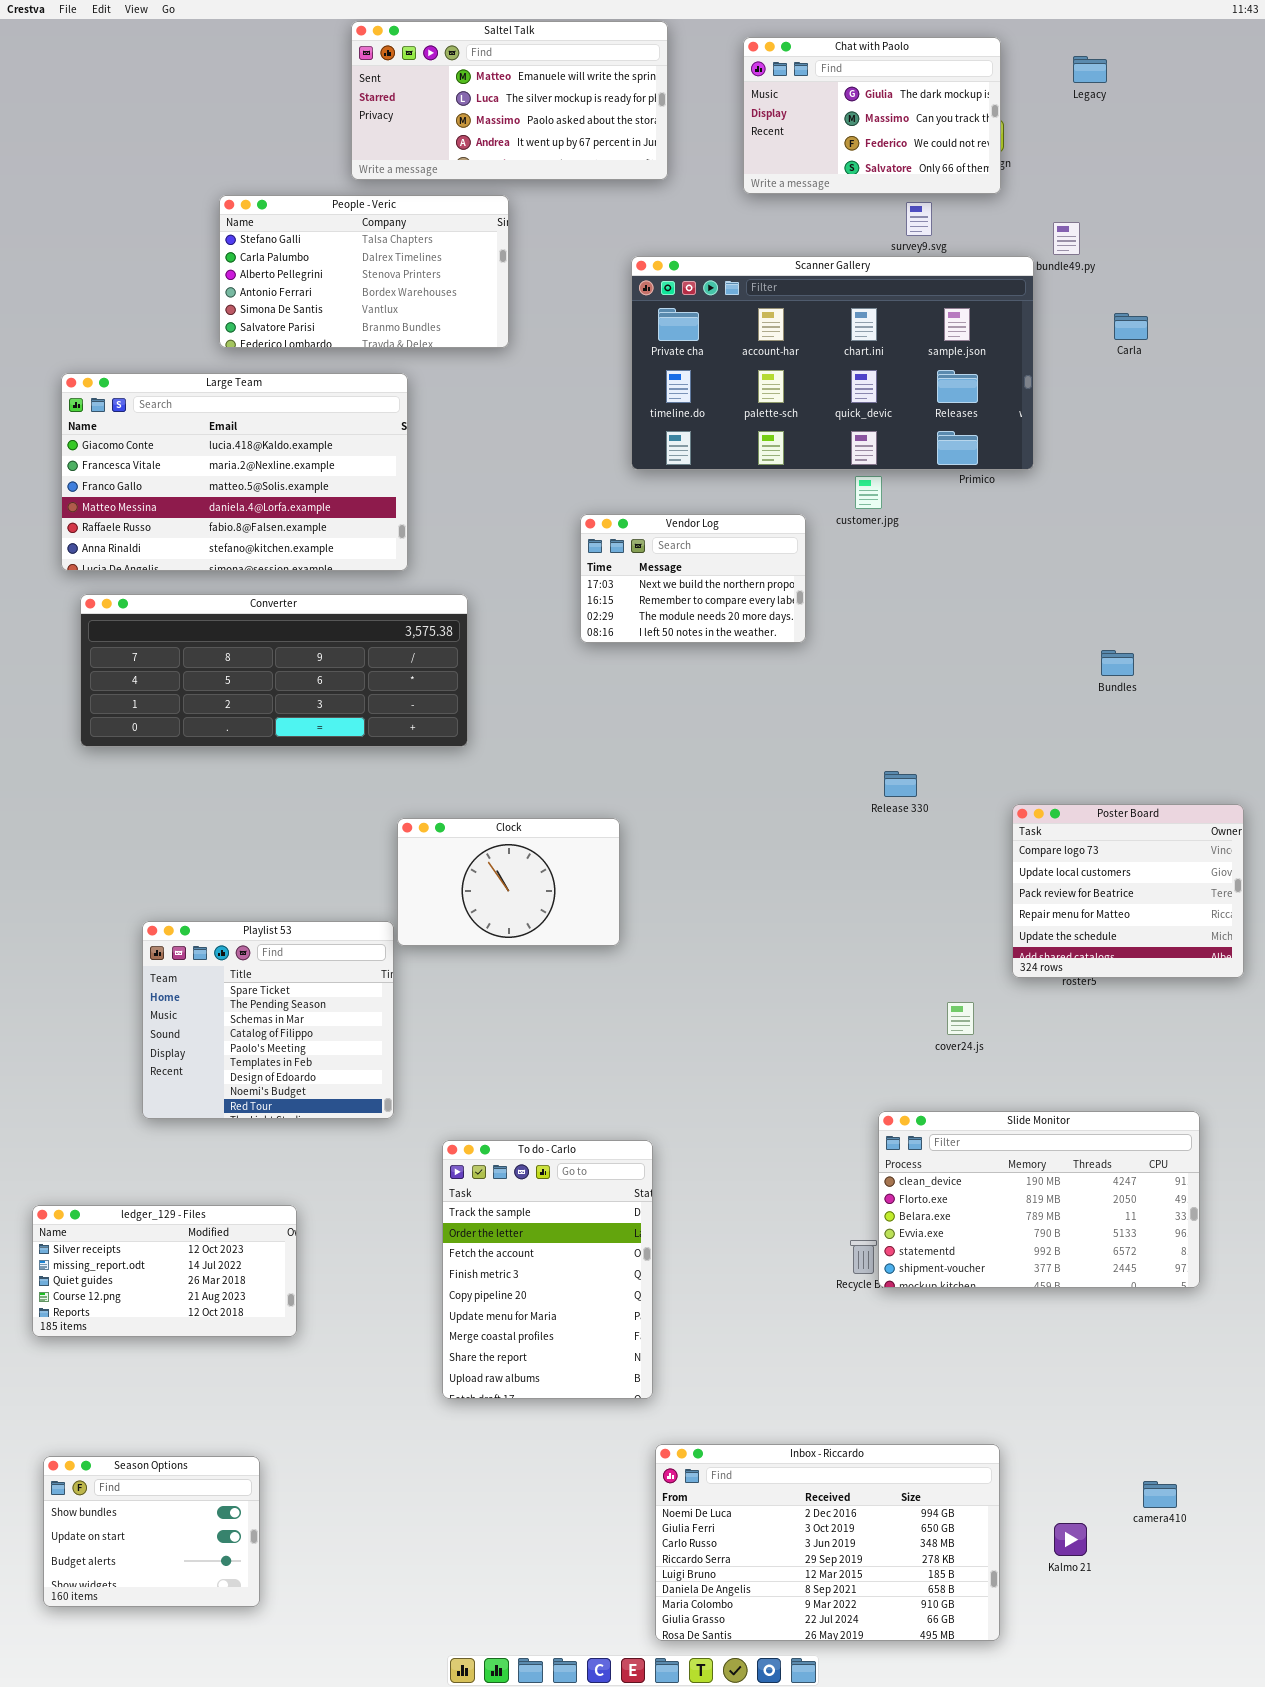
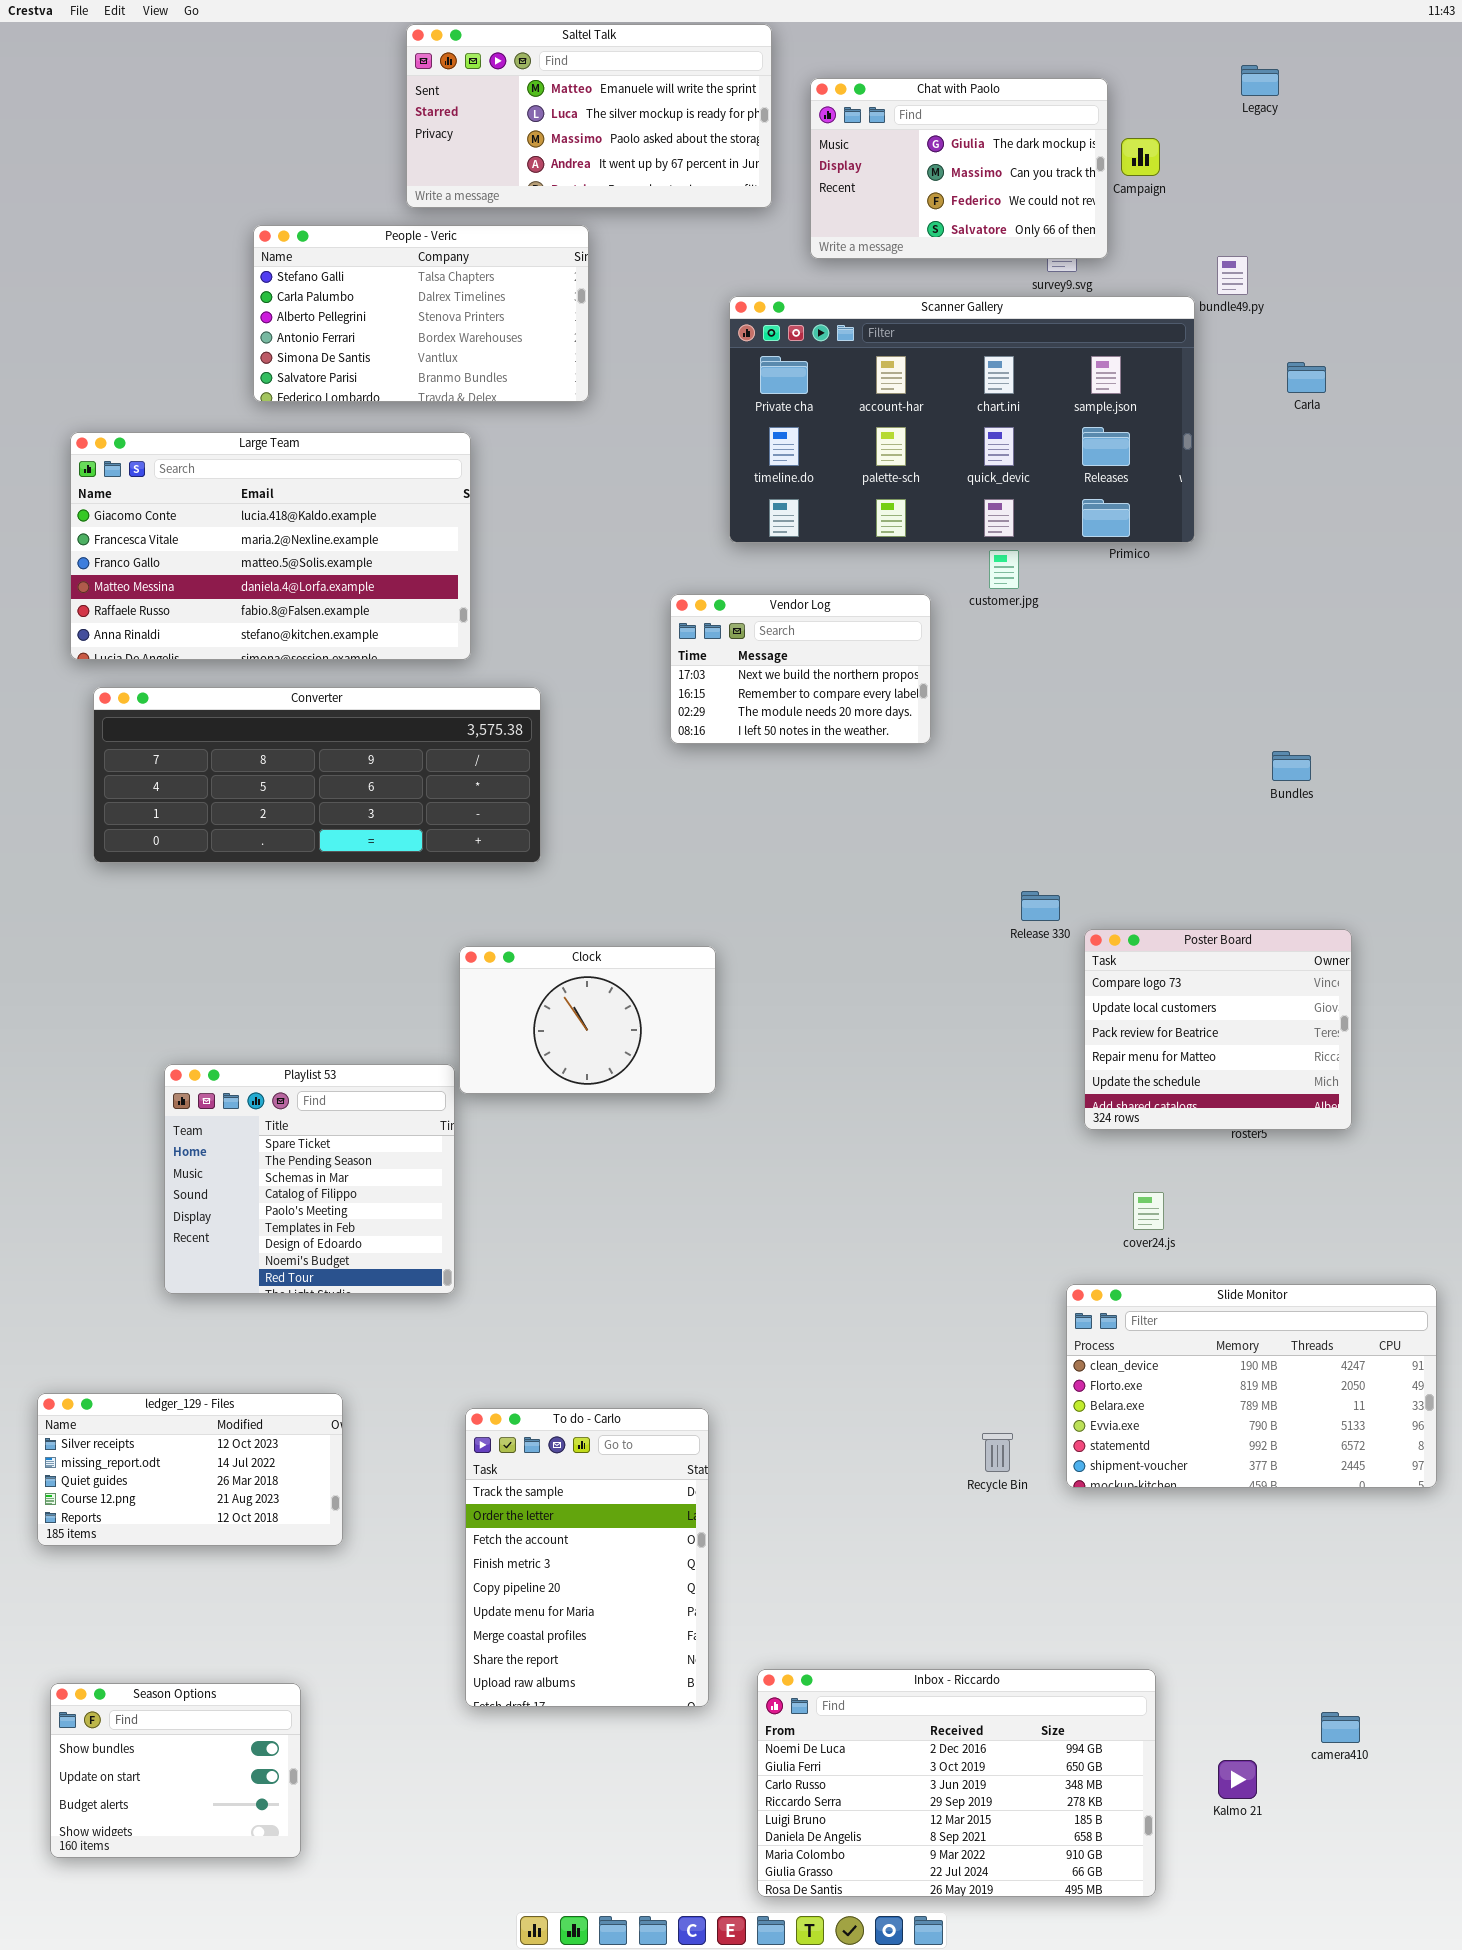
Chat with Paolo: [743,37,1001,194] -> [810,78,1108,259], moved
Poster Board: [1012,804,1244,978] -> [1084,929,1352,1130], moved
cover24.js: [947,1002,974,1035] -> [1133,1192,1164,1230], moved
Slide Monitor: [878,1111,1200,1288] -> [1066,1284,1437,1488], moved
To do - Carlo: [442,1140,653,1399] -> [465,1408,709,1707], moved

